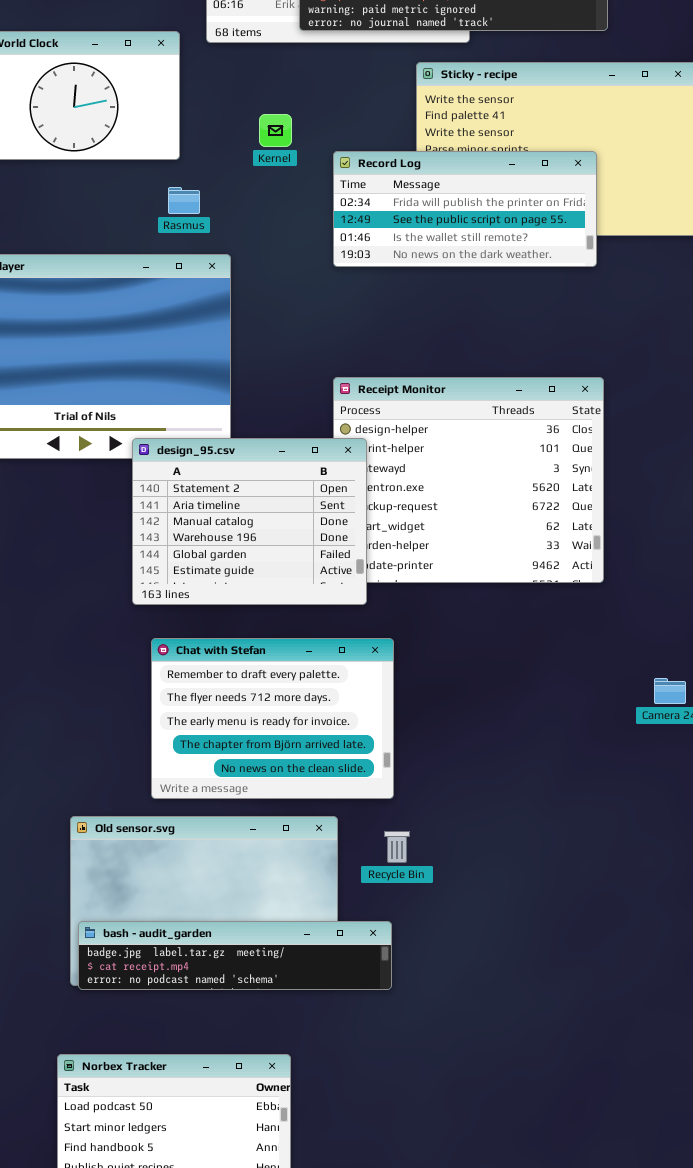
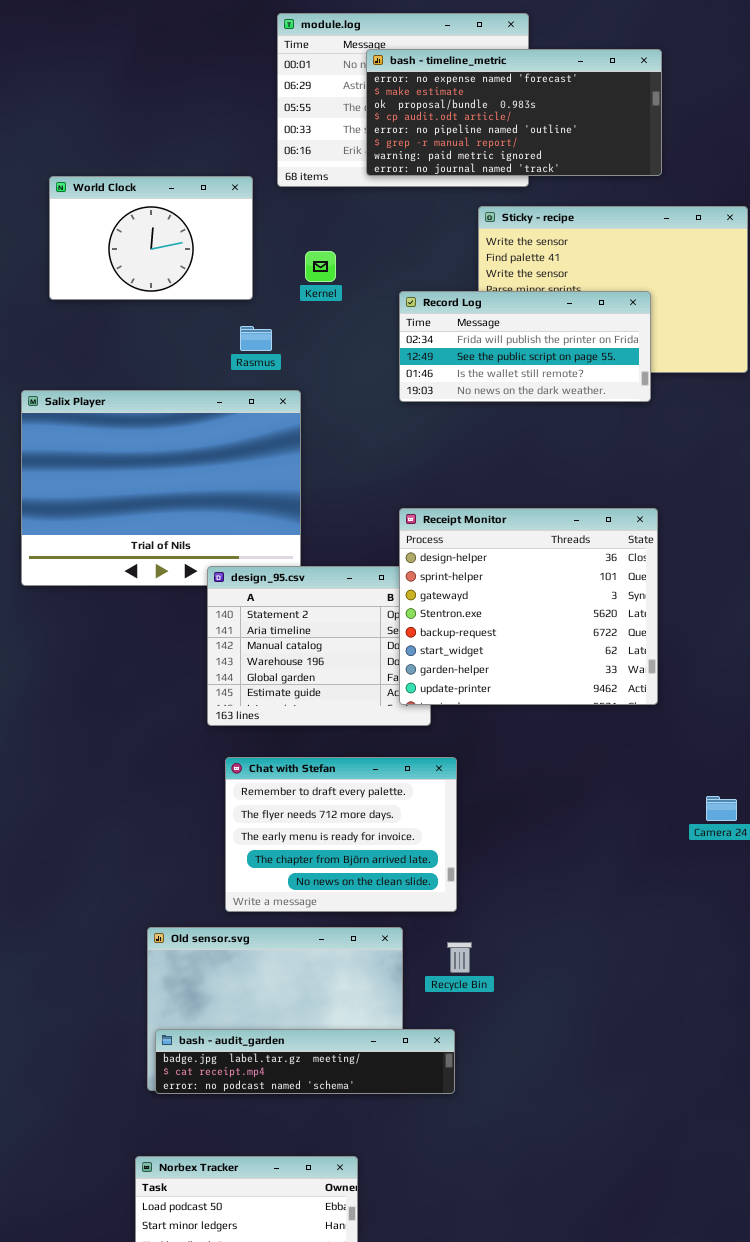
Kernel: [259,114,292,147] -> [305,251,336,282], moved
Receipt Monitor: [333,377,604,583] -> [399,508,658,705], raised

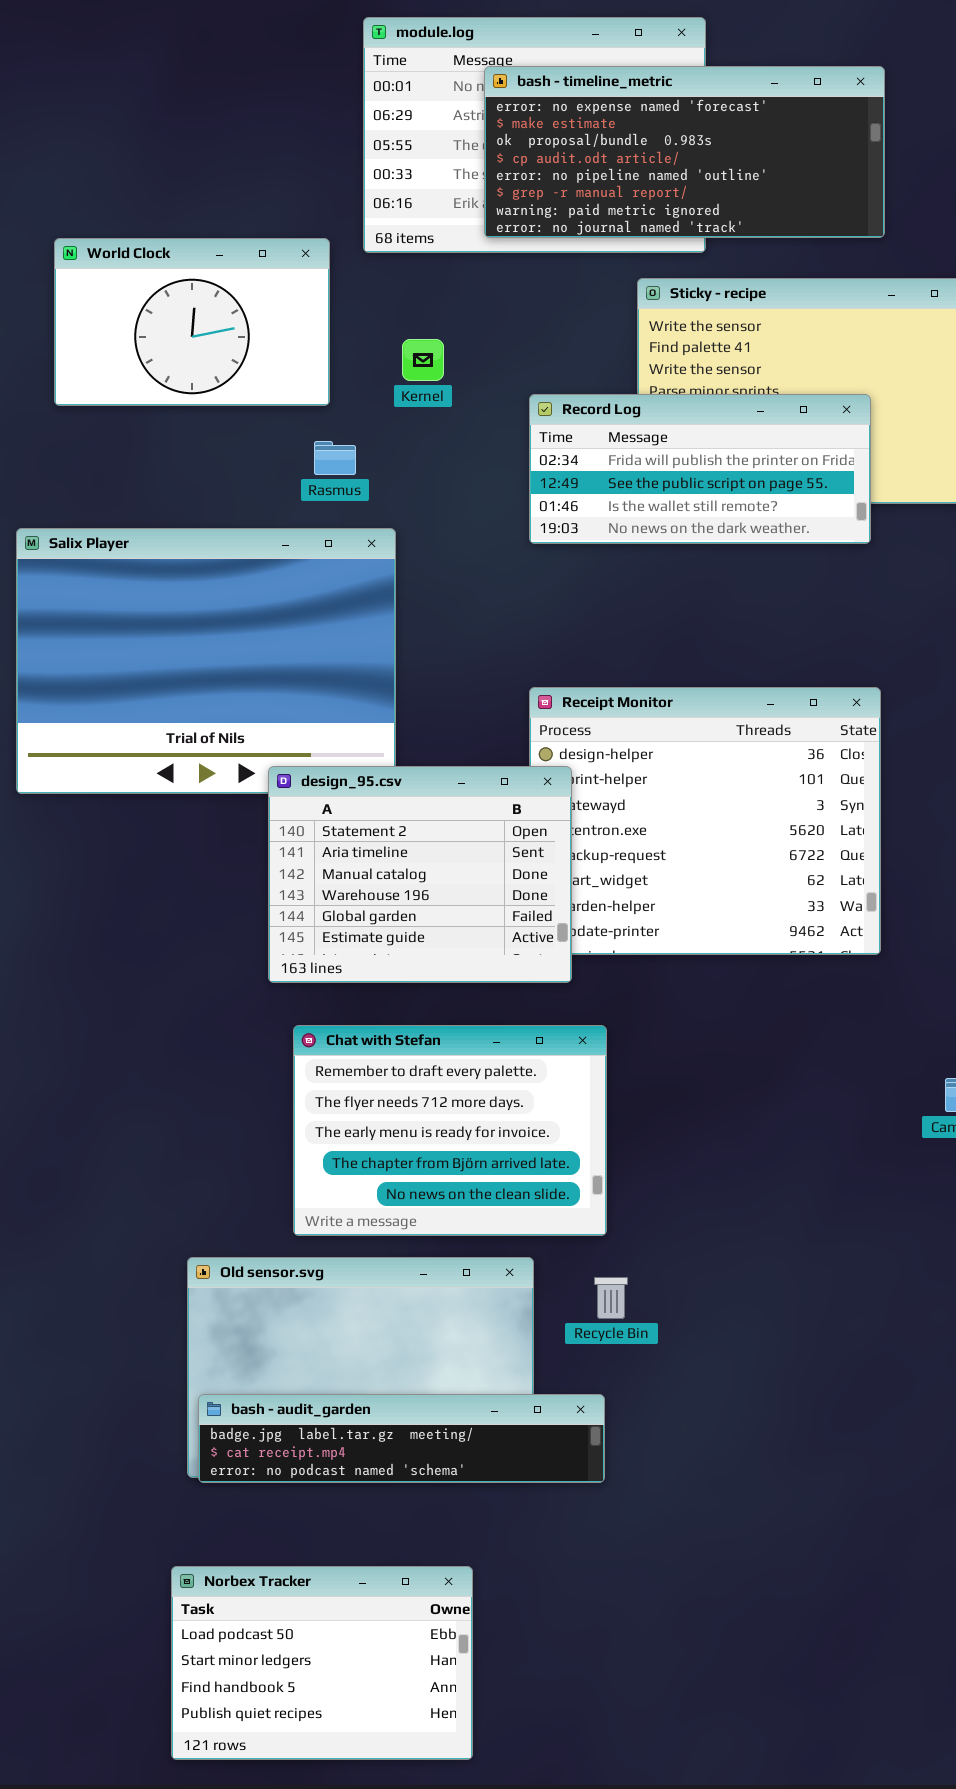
design_95.csv: [207,566,431,726] -> [268,766,572,983], raised

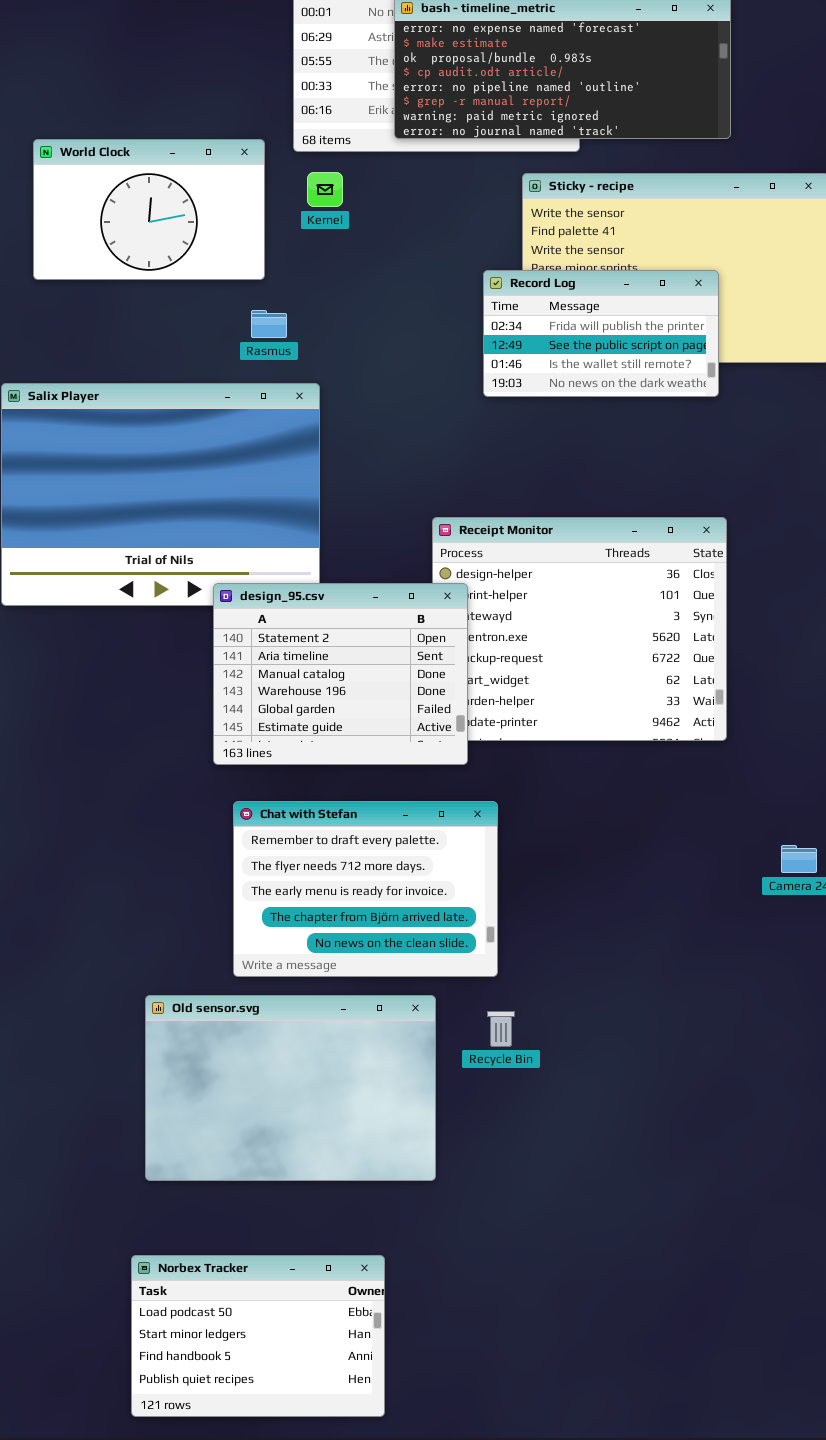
Kernel: [402,339,444,381] -> [307,172,343,207], moved
Record Log: [529,394,871,544] -> [483,270,719,397], resized
bash - audit_garden: [198,1394,605,1483] -> none, closed

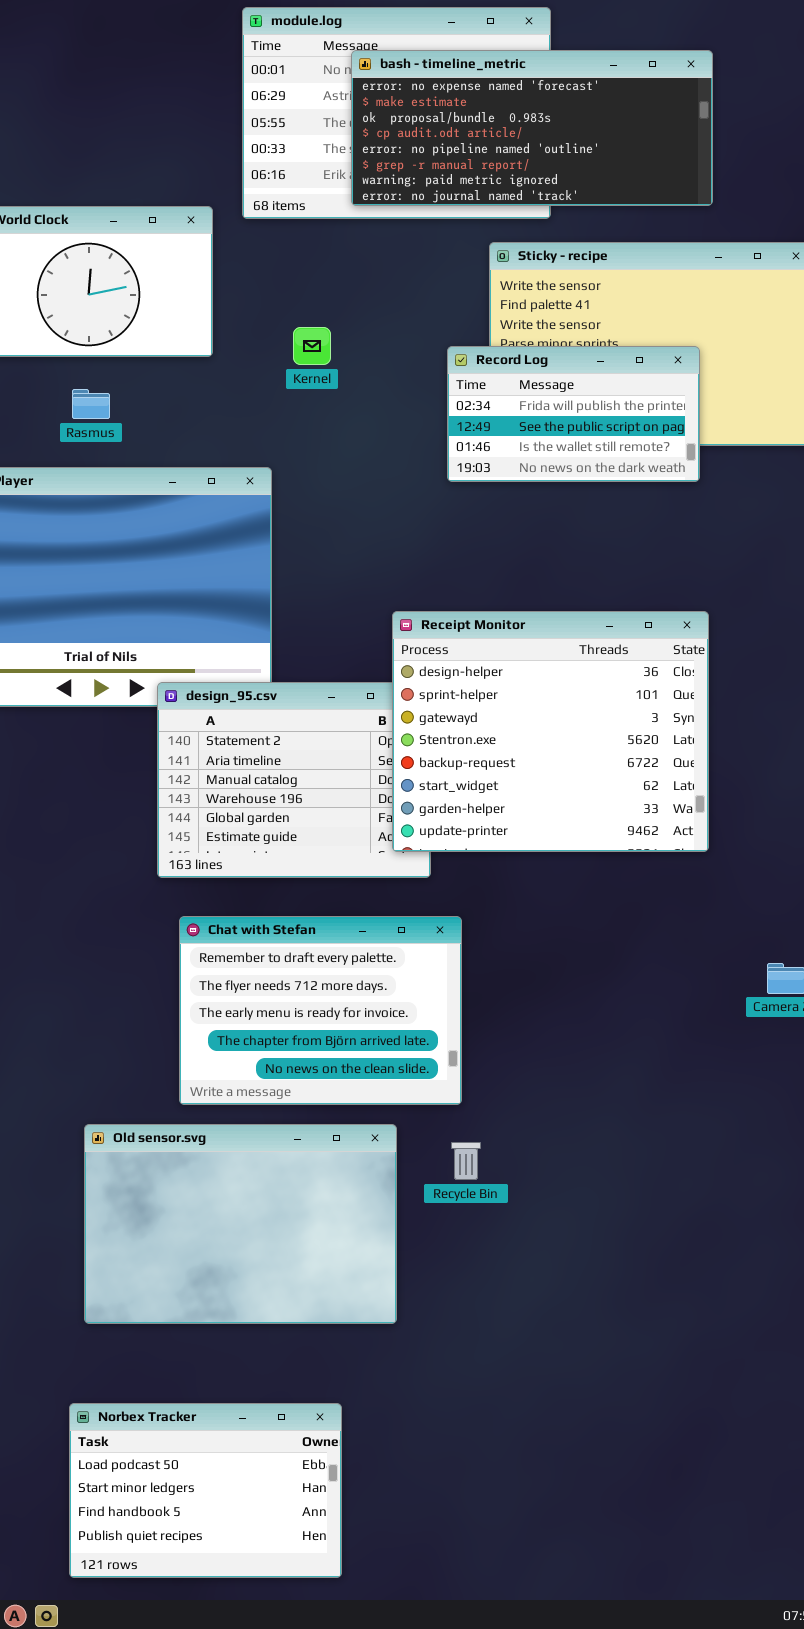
Kernel: [307,172,343,207] -> [293,327,331,365], moved
Rasmus: [251,310,287,338] -> [72,389,110,419], moved
Receipt Monitor: [432,517,727,741] -> [392,611,709,852], raised

